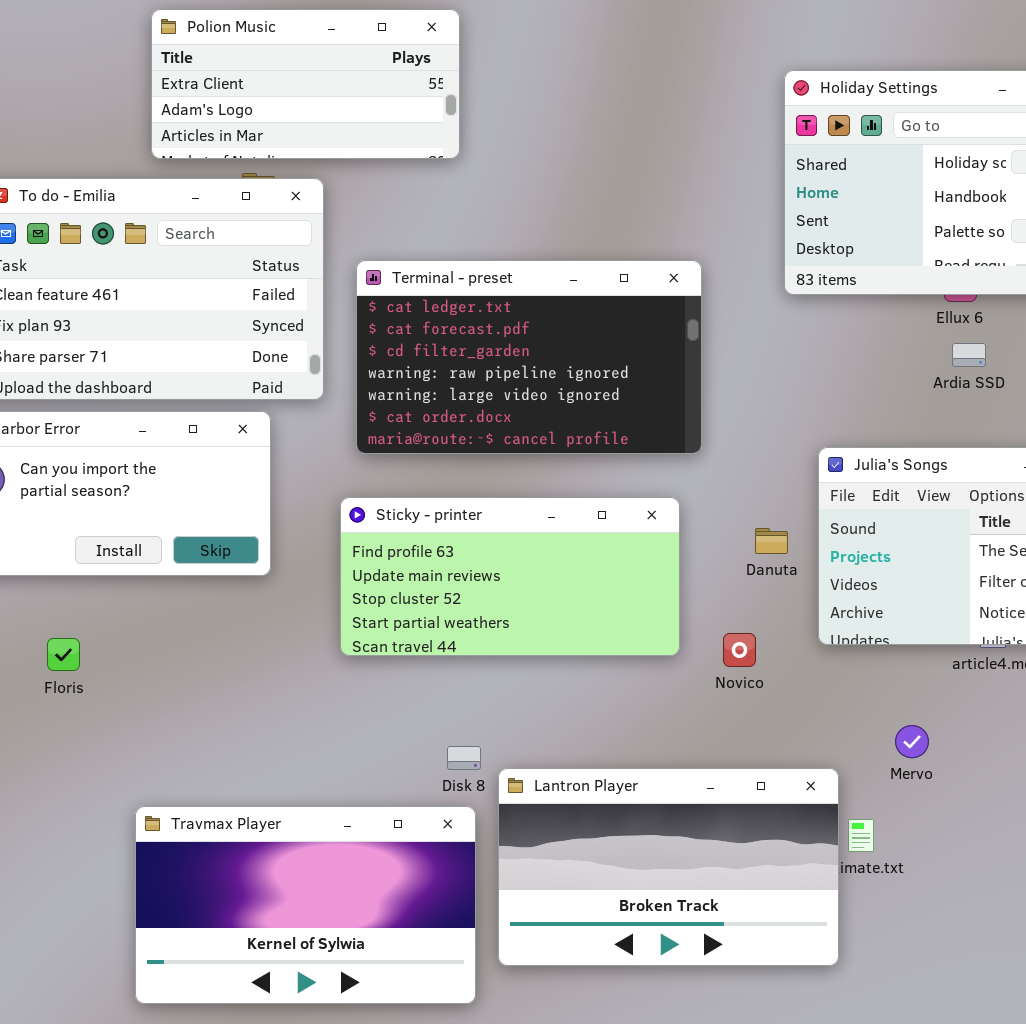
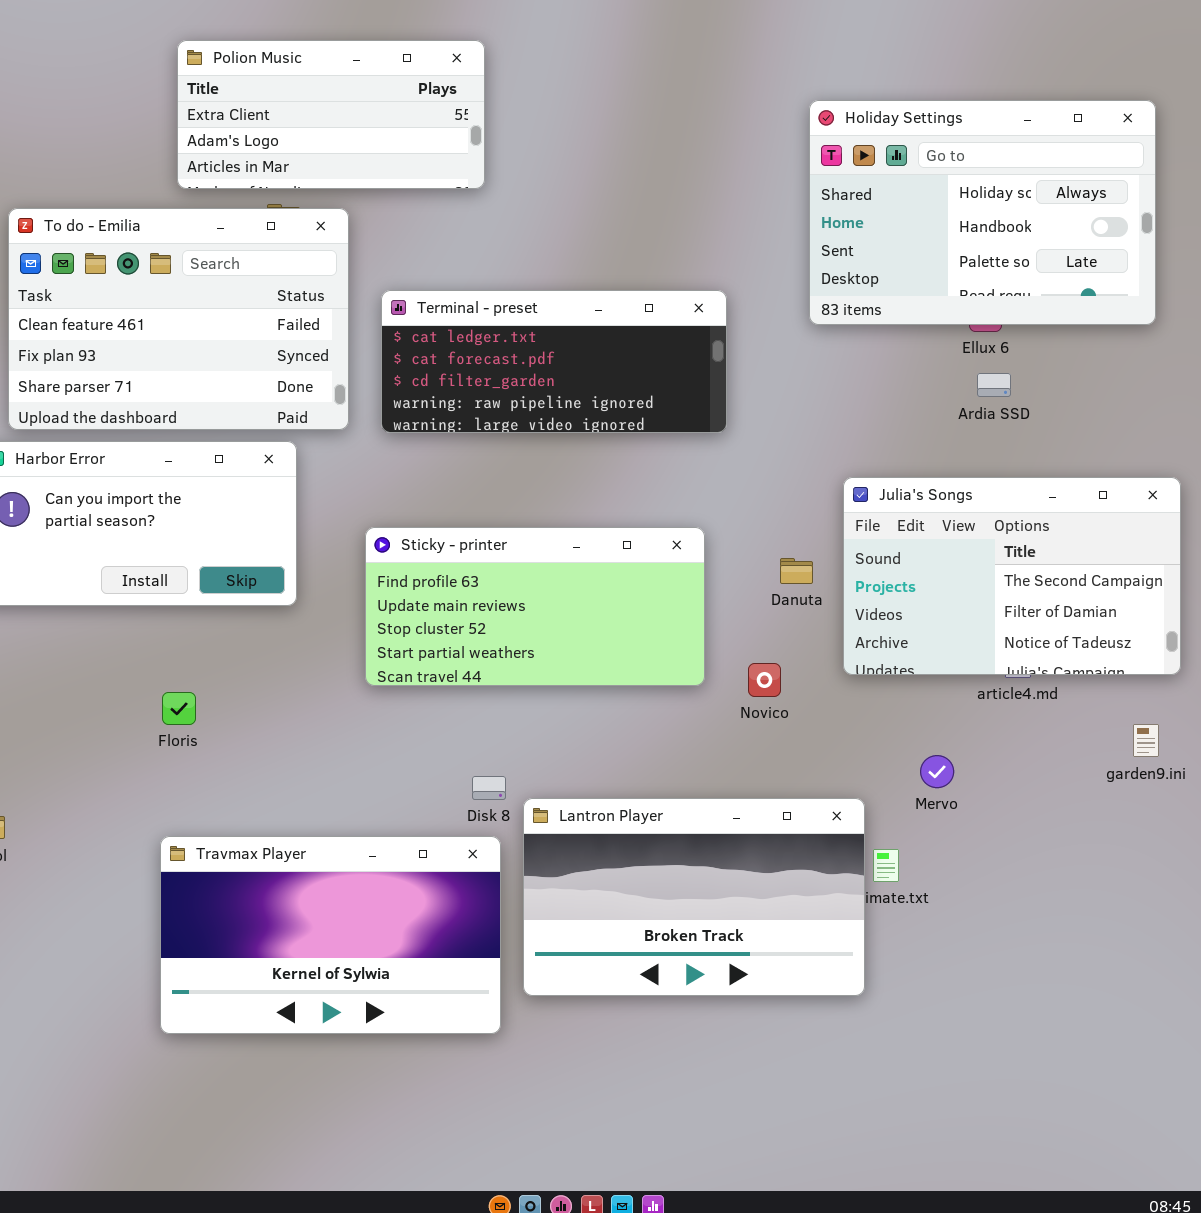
Terminal - preset: [356,260,702,454] -> [381,290,727,433], resized
Floris: [47,638,80,671] -> [162,692,196,725], moved

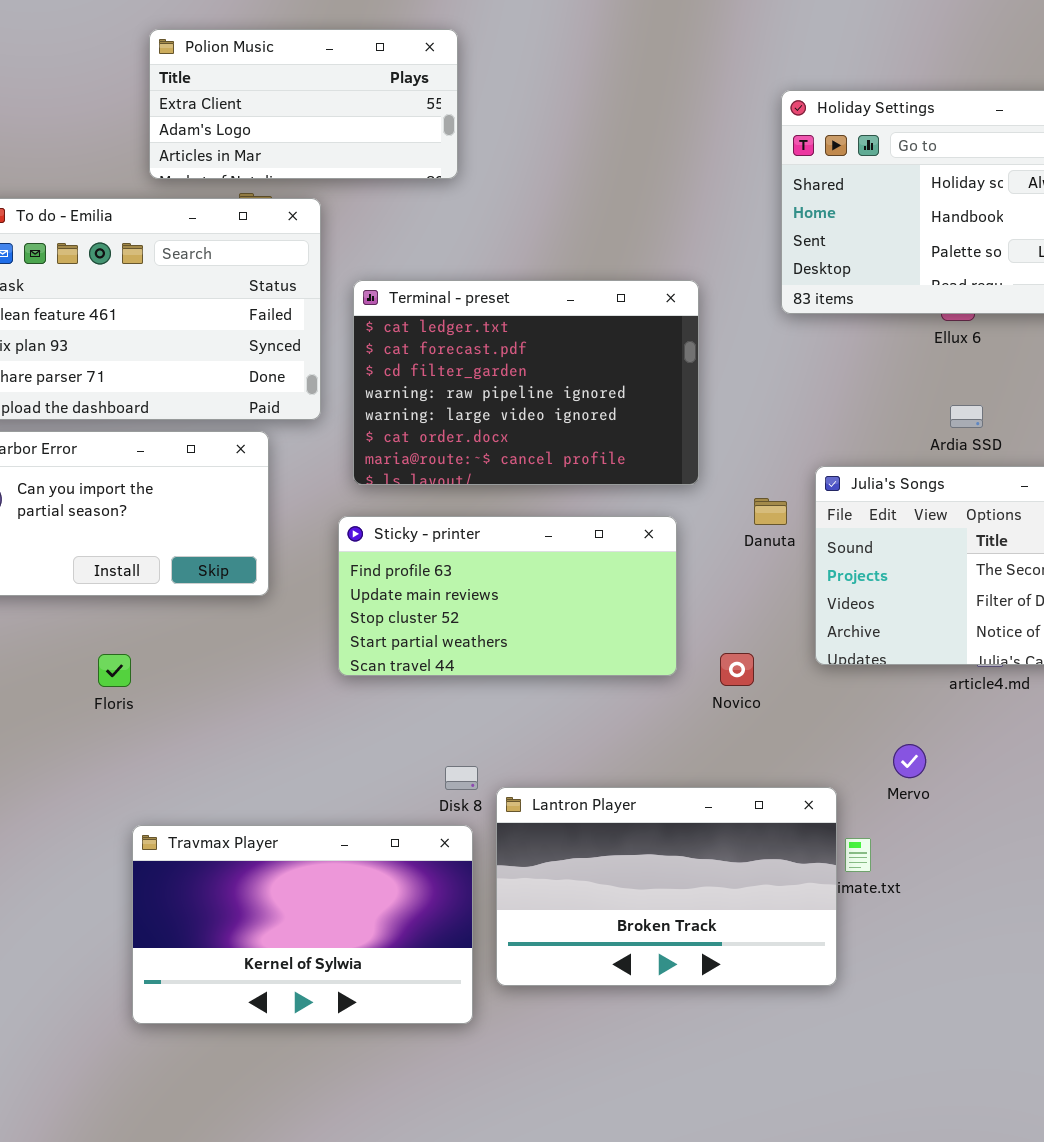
Terminal - preset: [381,290,727,433] -> [353,280,699,485], resized
Ardia SSD: [977,373,1011,397] -> [950,405,983,428], moved
Danuta: [780,558,813,584] -> [754,498,787,525], moved
Floris: [162,692,196,725] -> [98,654,131,687], moved

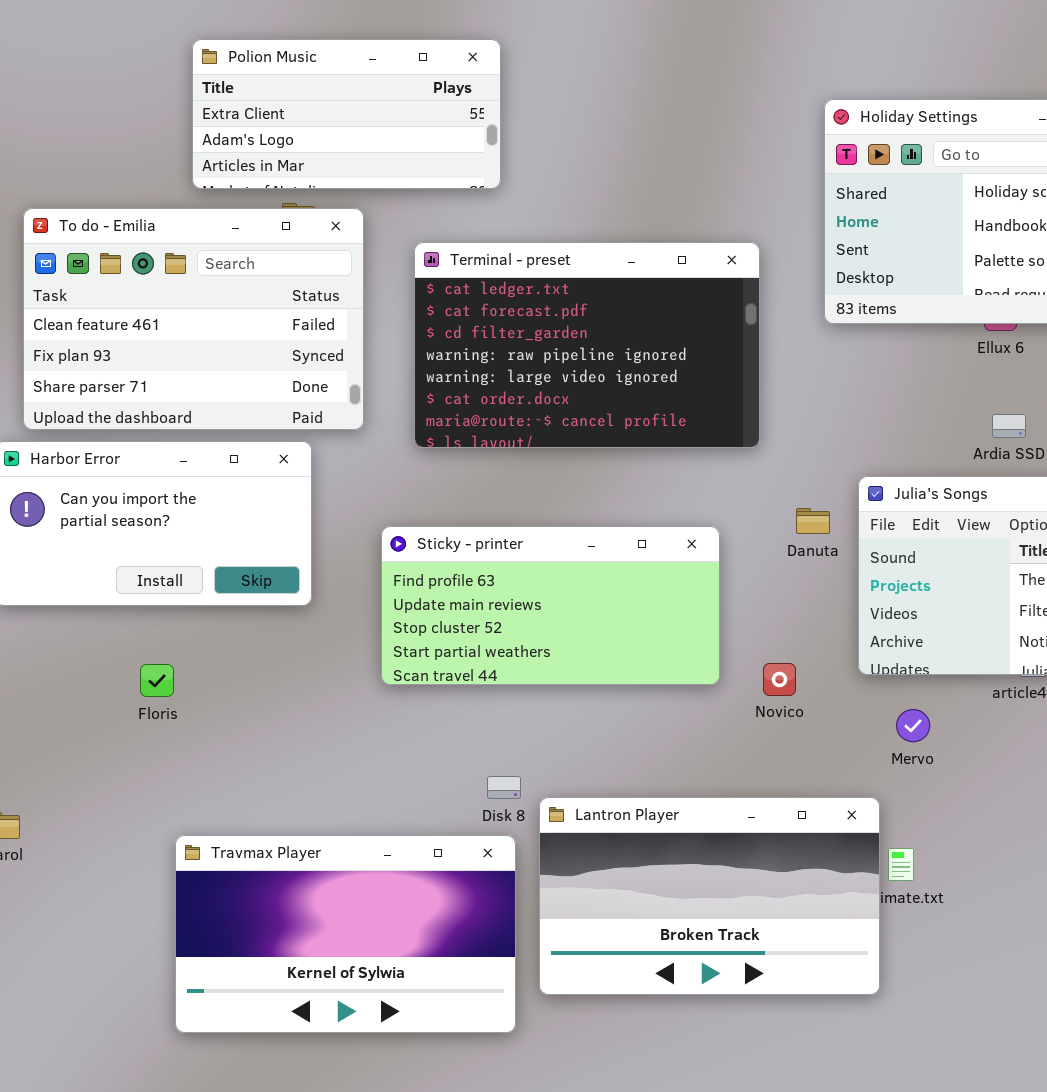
Terminal - preset: [353,280,699,485] -> [414,242,760,448], moved
Mervo: [893,744,926,778] -> [896,709,930,742], moved

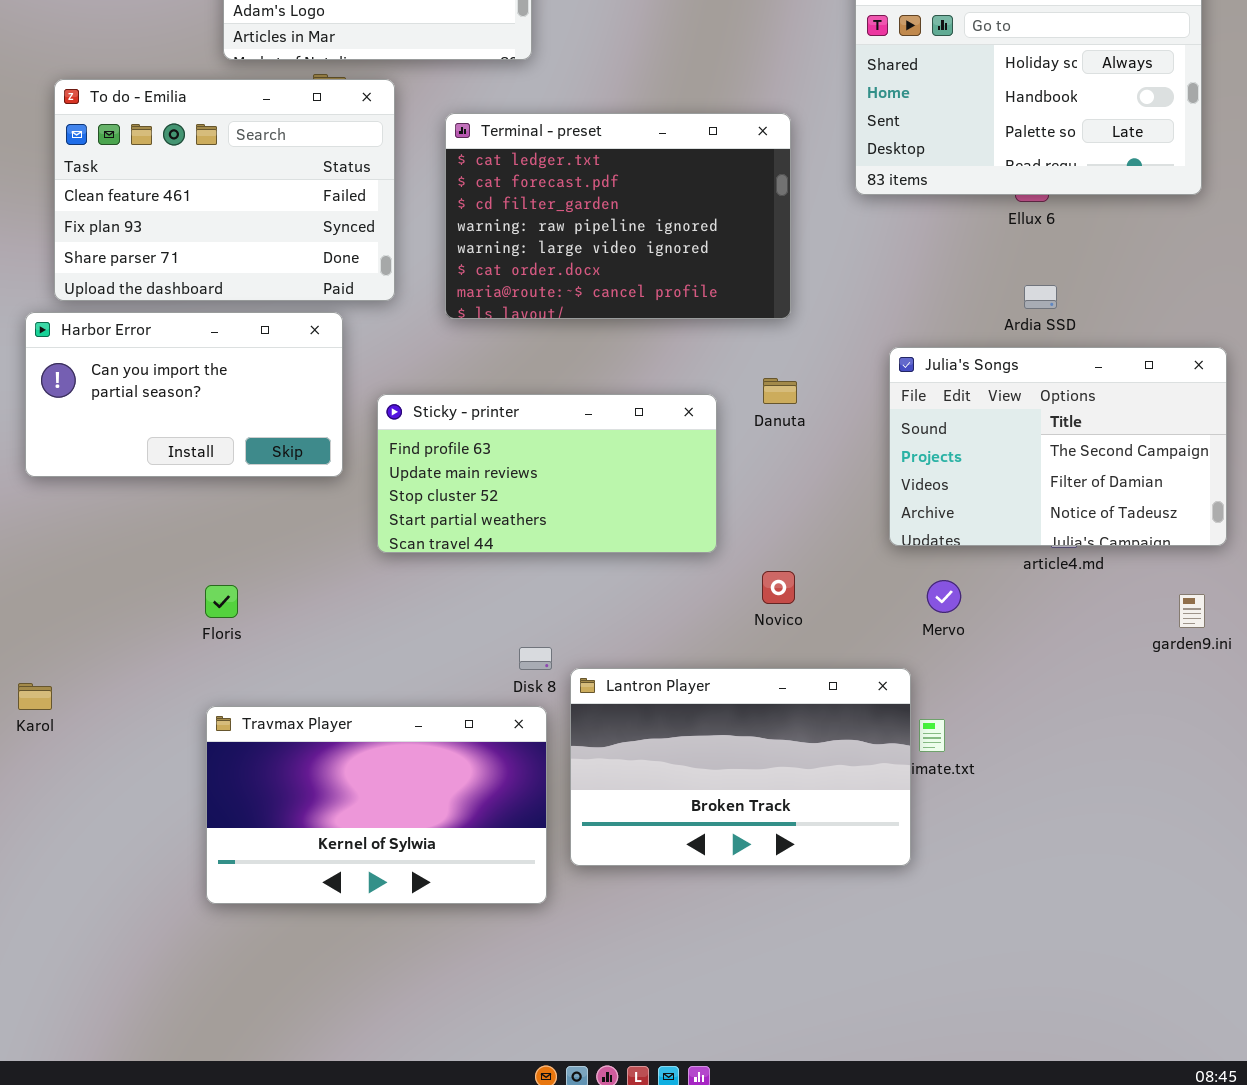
Danuta: [796,508,830,534] -> [763,378,797,404], moved
Sticky - printer: [381,526,720,685] -> [377,394,717,553], moved
Novico: [763,663,796,696] -> [762,571,795,604], moved
Floris: [140,664,174,697] -> [205,585,238,618], moved

